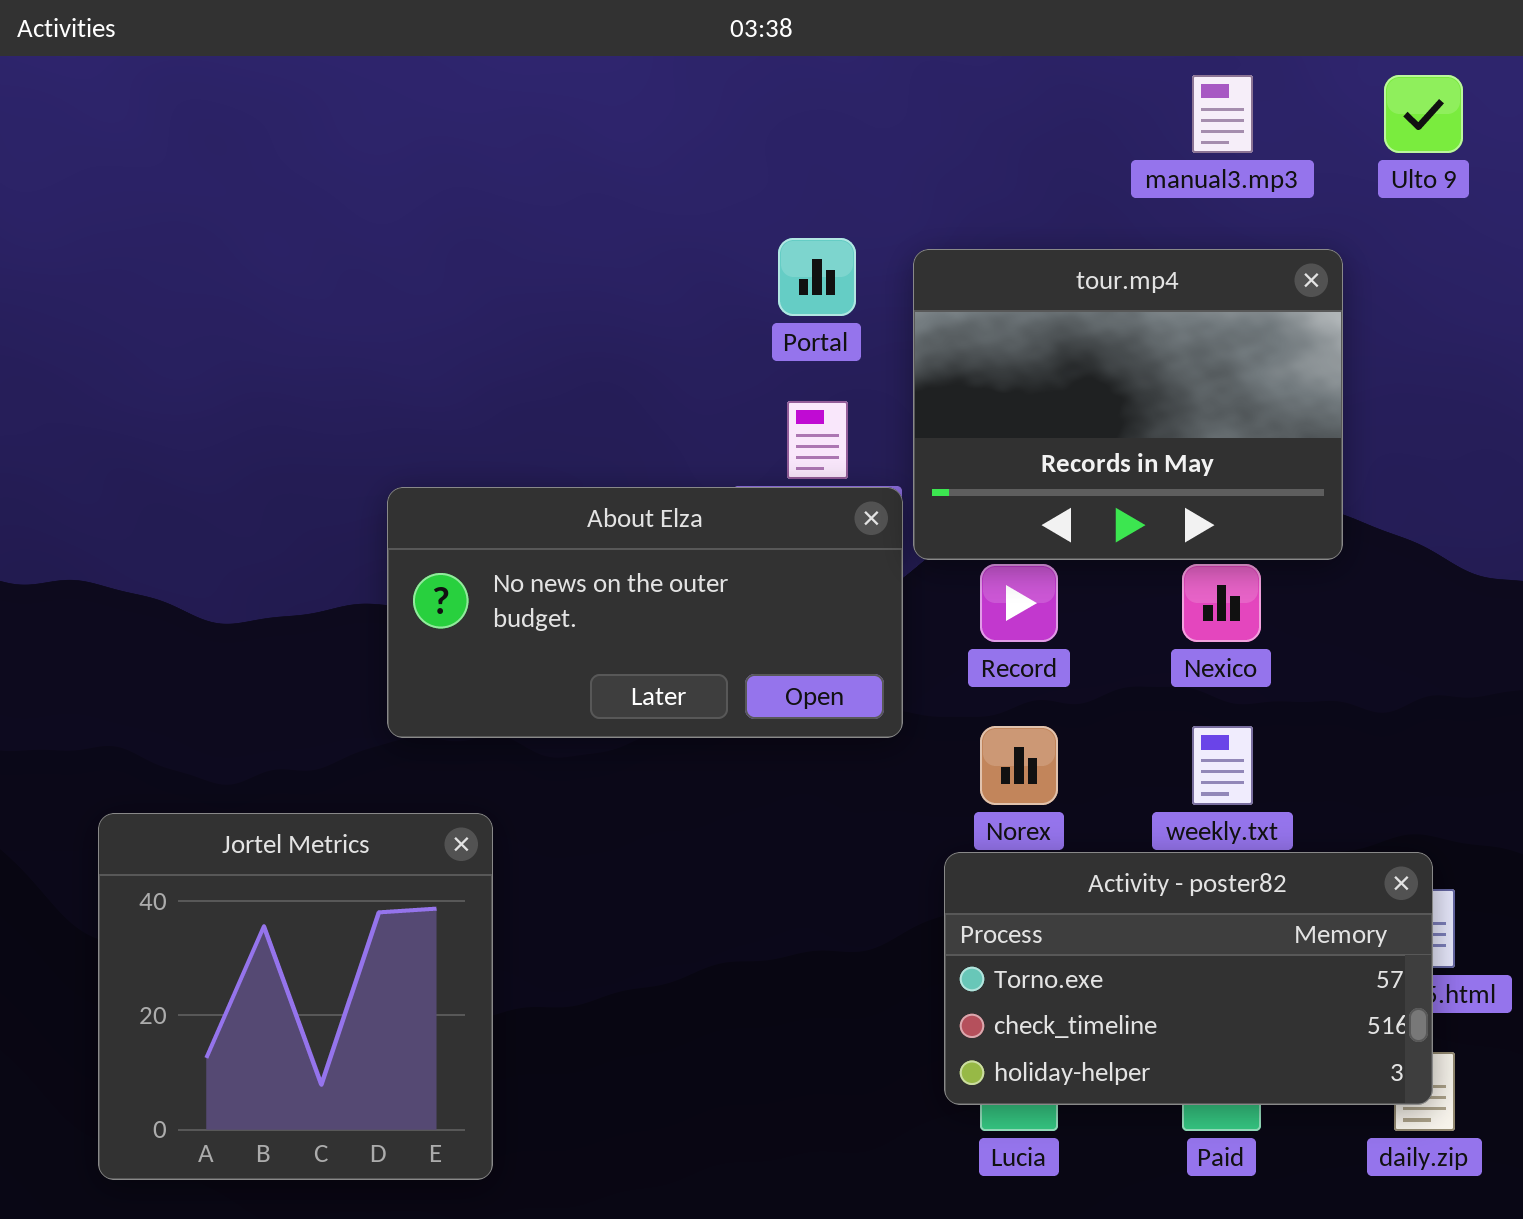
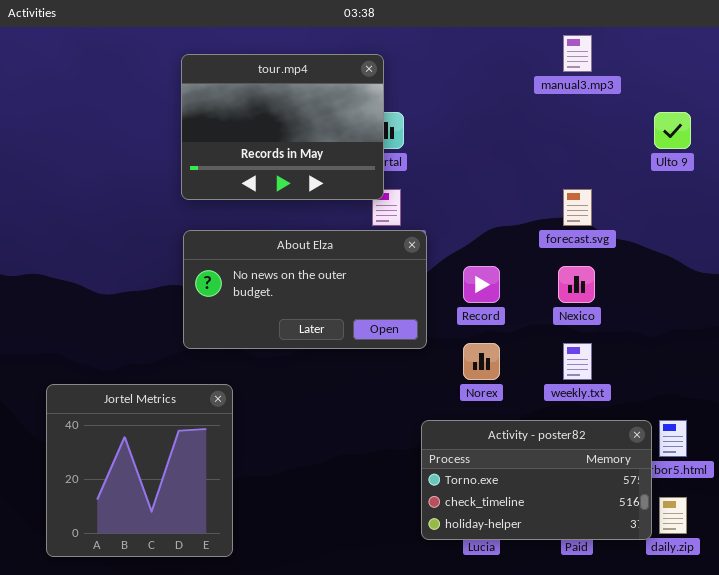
Ulto 9: [1384,75,1463,153] -> [654,112,691,149], moved
tour.mp4: [913,249,1343,560] -> [181,54,384,200], moved
Activity - poster82: [944,852,1433,1105] -> [421,420,652,540], moved

